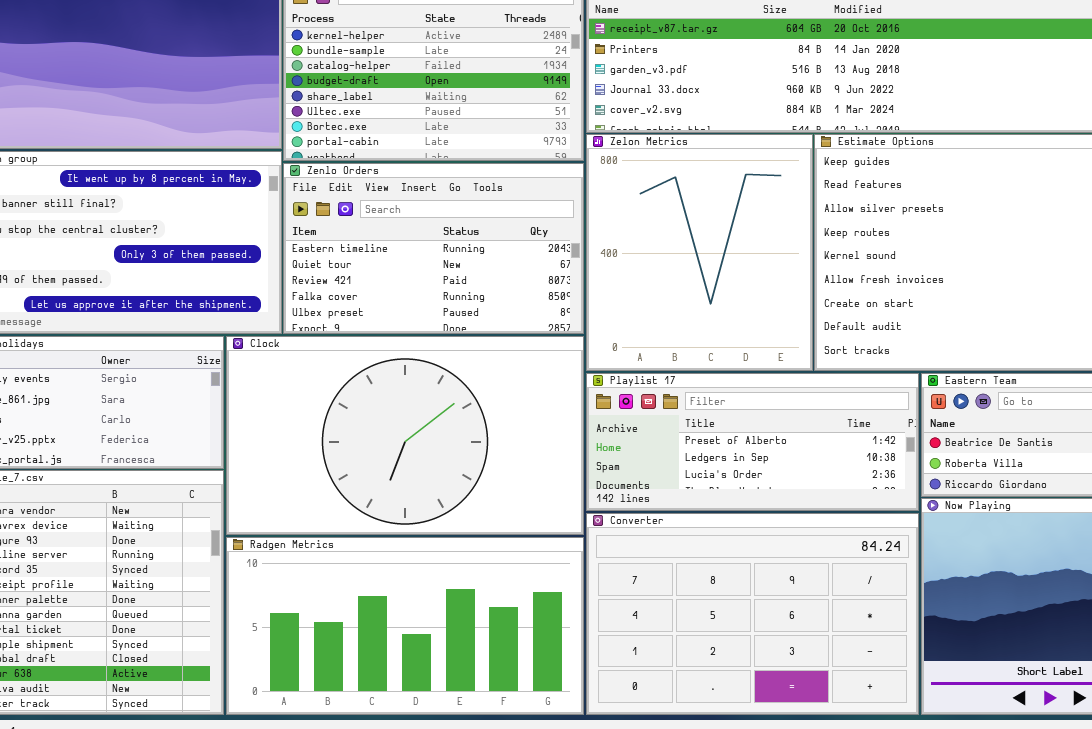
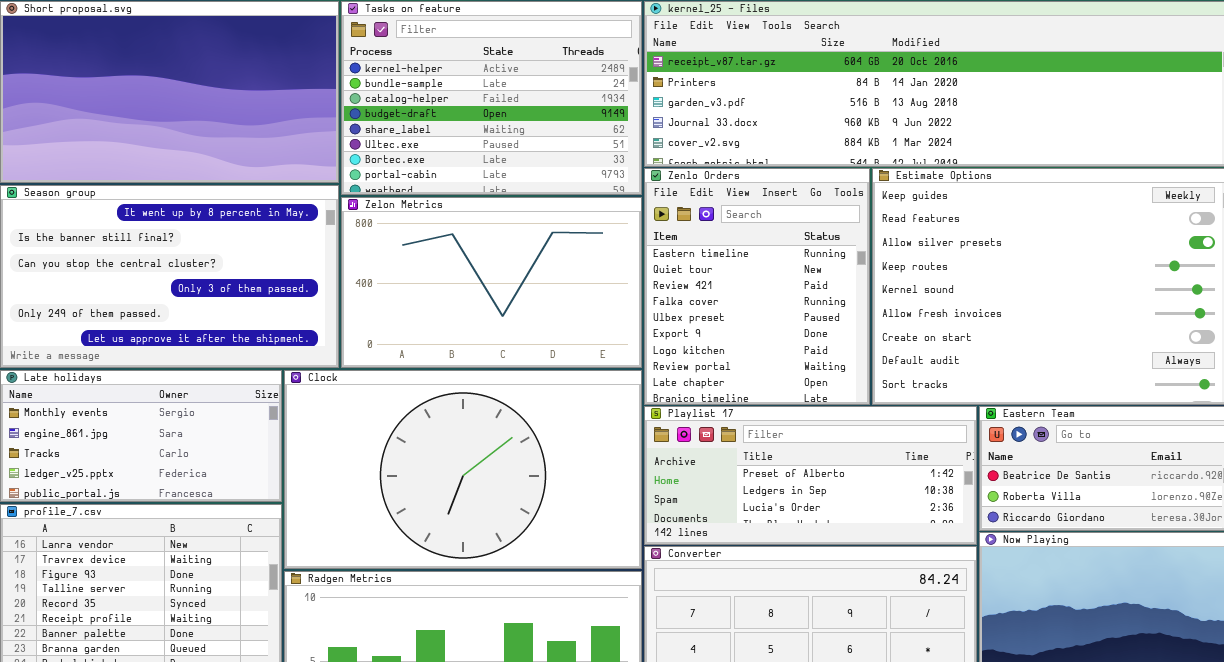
Zelon Metrics: [586,134,813,371] -> [341,197,642,368], moved, resized
Zenlo Orders: [283,163,584,334] -> [644,168,870,405], moved, resized

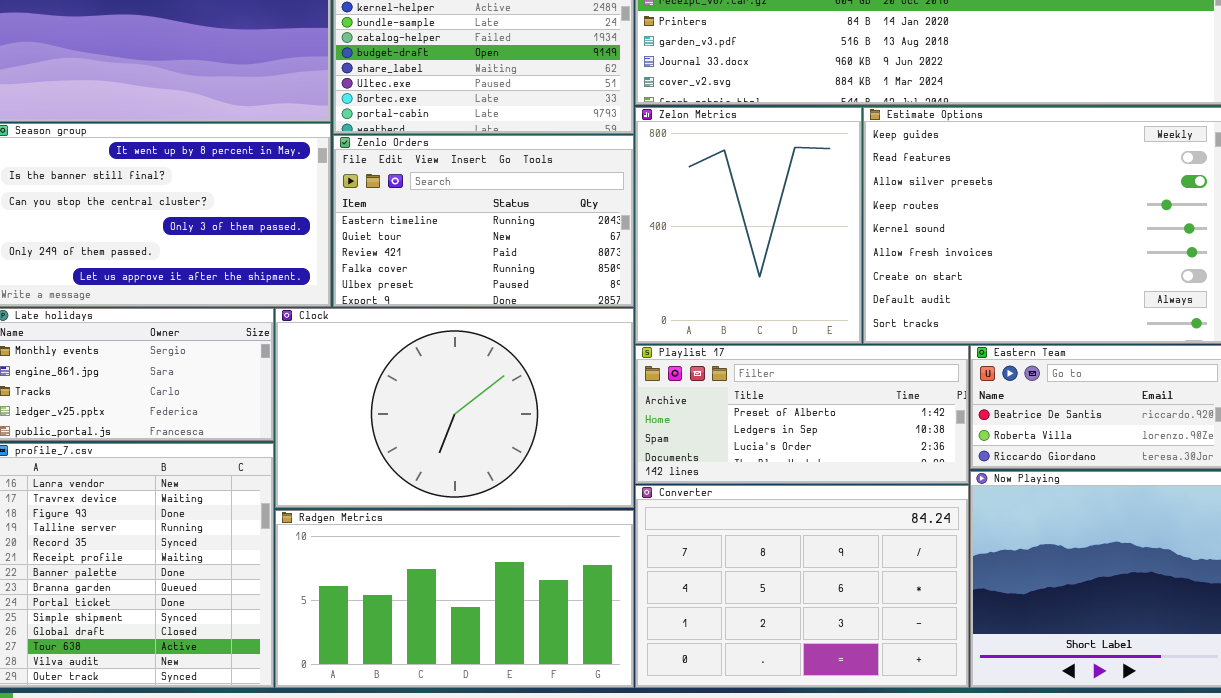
Zenlo Orders: [644,168,870,405] -> [333,135,634,307], moved, resized
Zelon Metrics: [341,197,642,368] -> [635,107,862,344], moved, resized

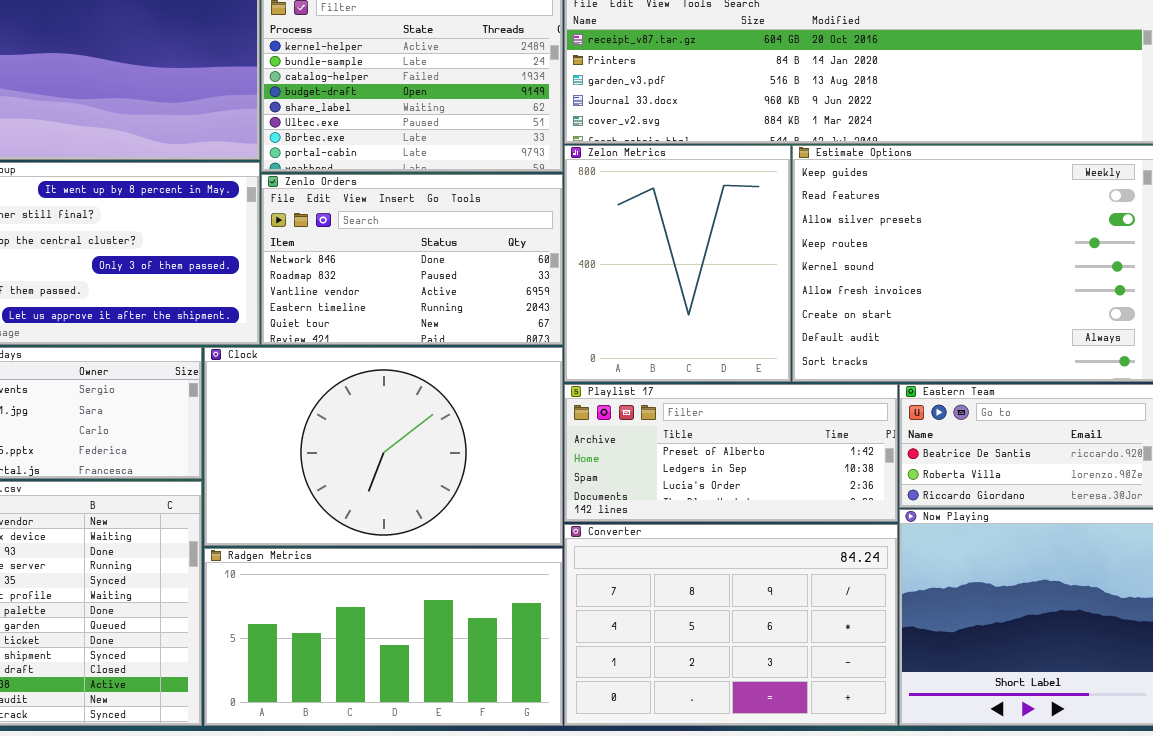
Zenlo Orders: [333,135,634,307] -> [261,174,563,345], scrolled up 3 rows

